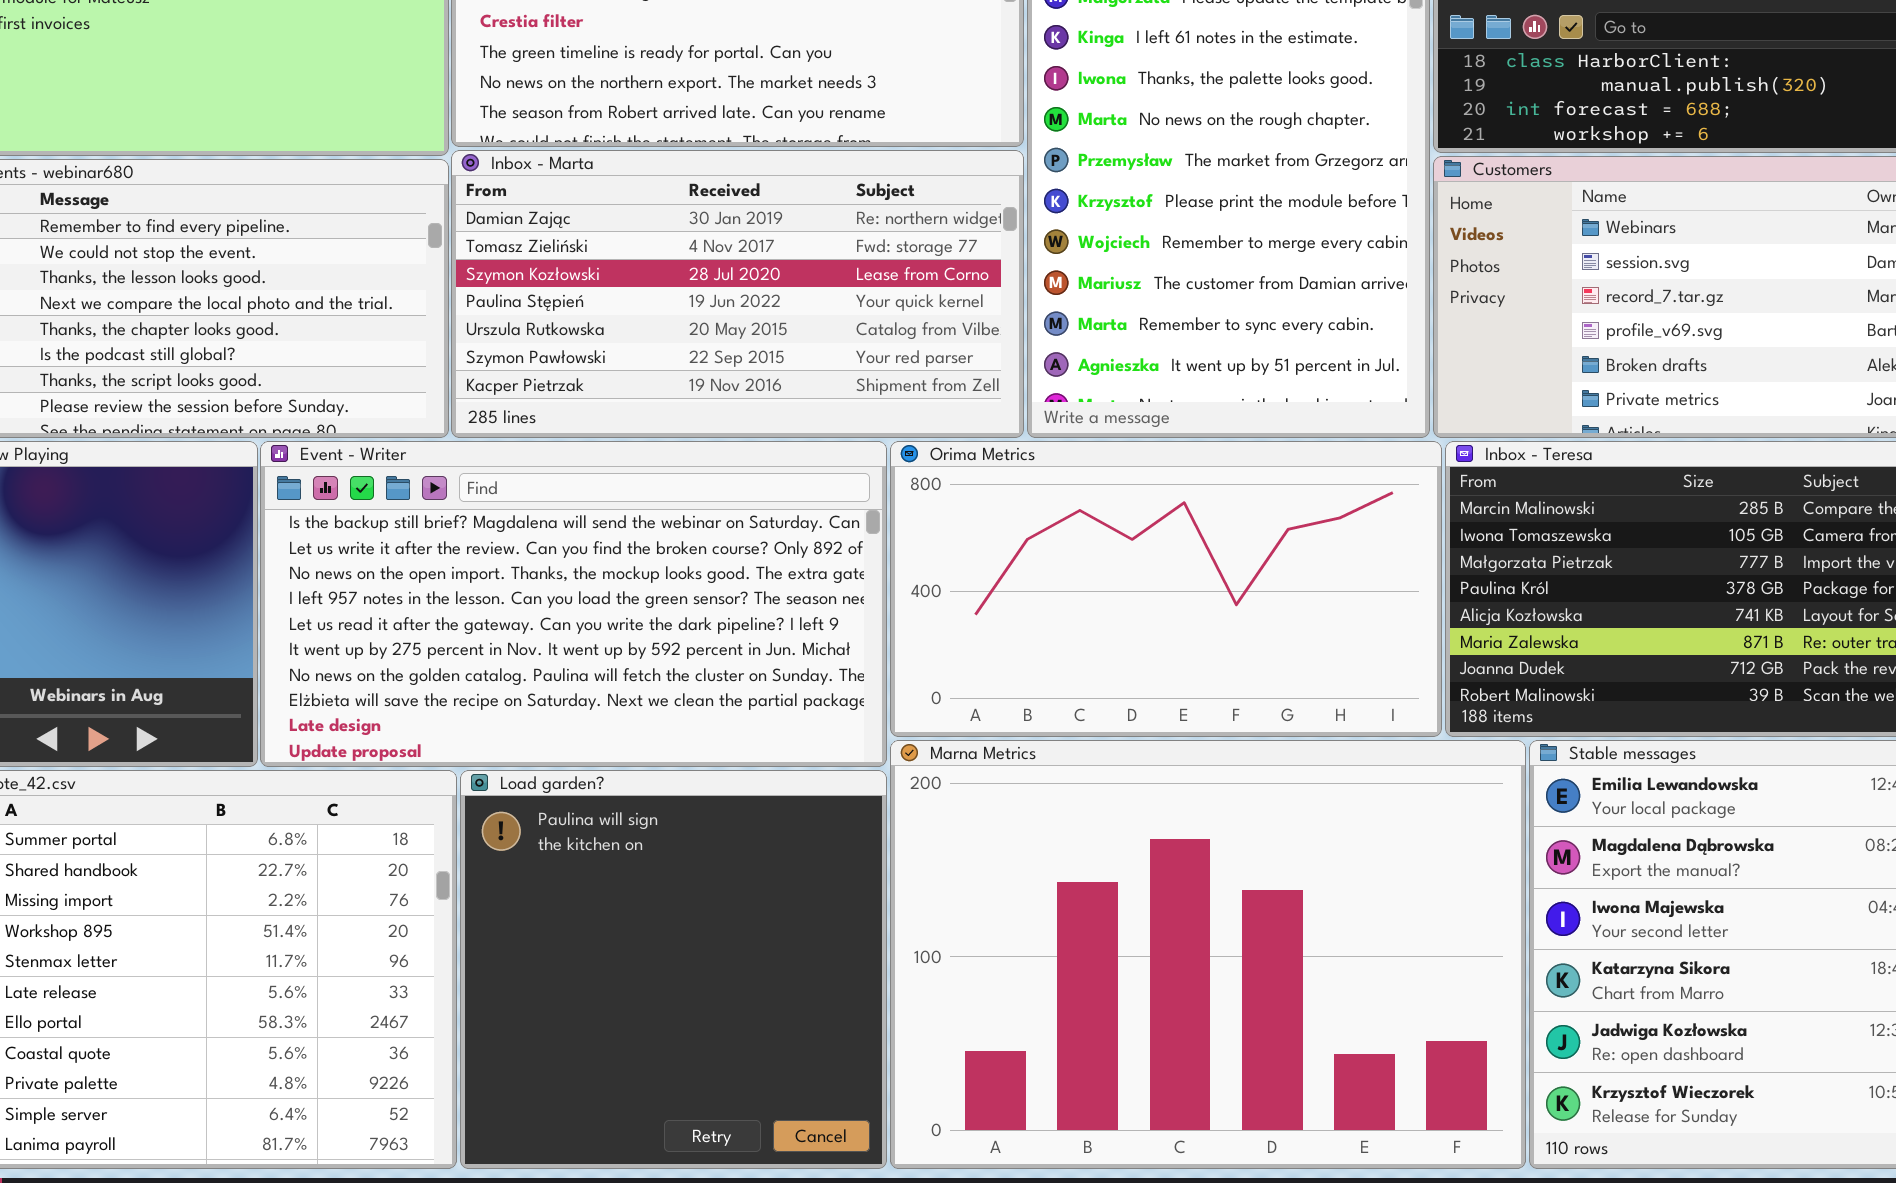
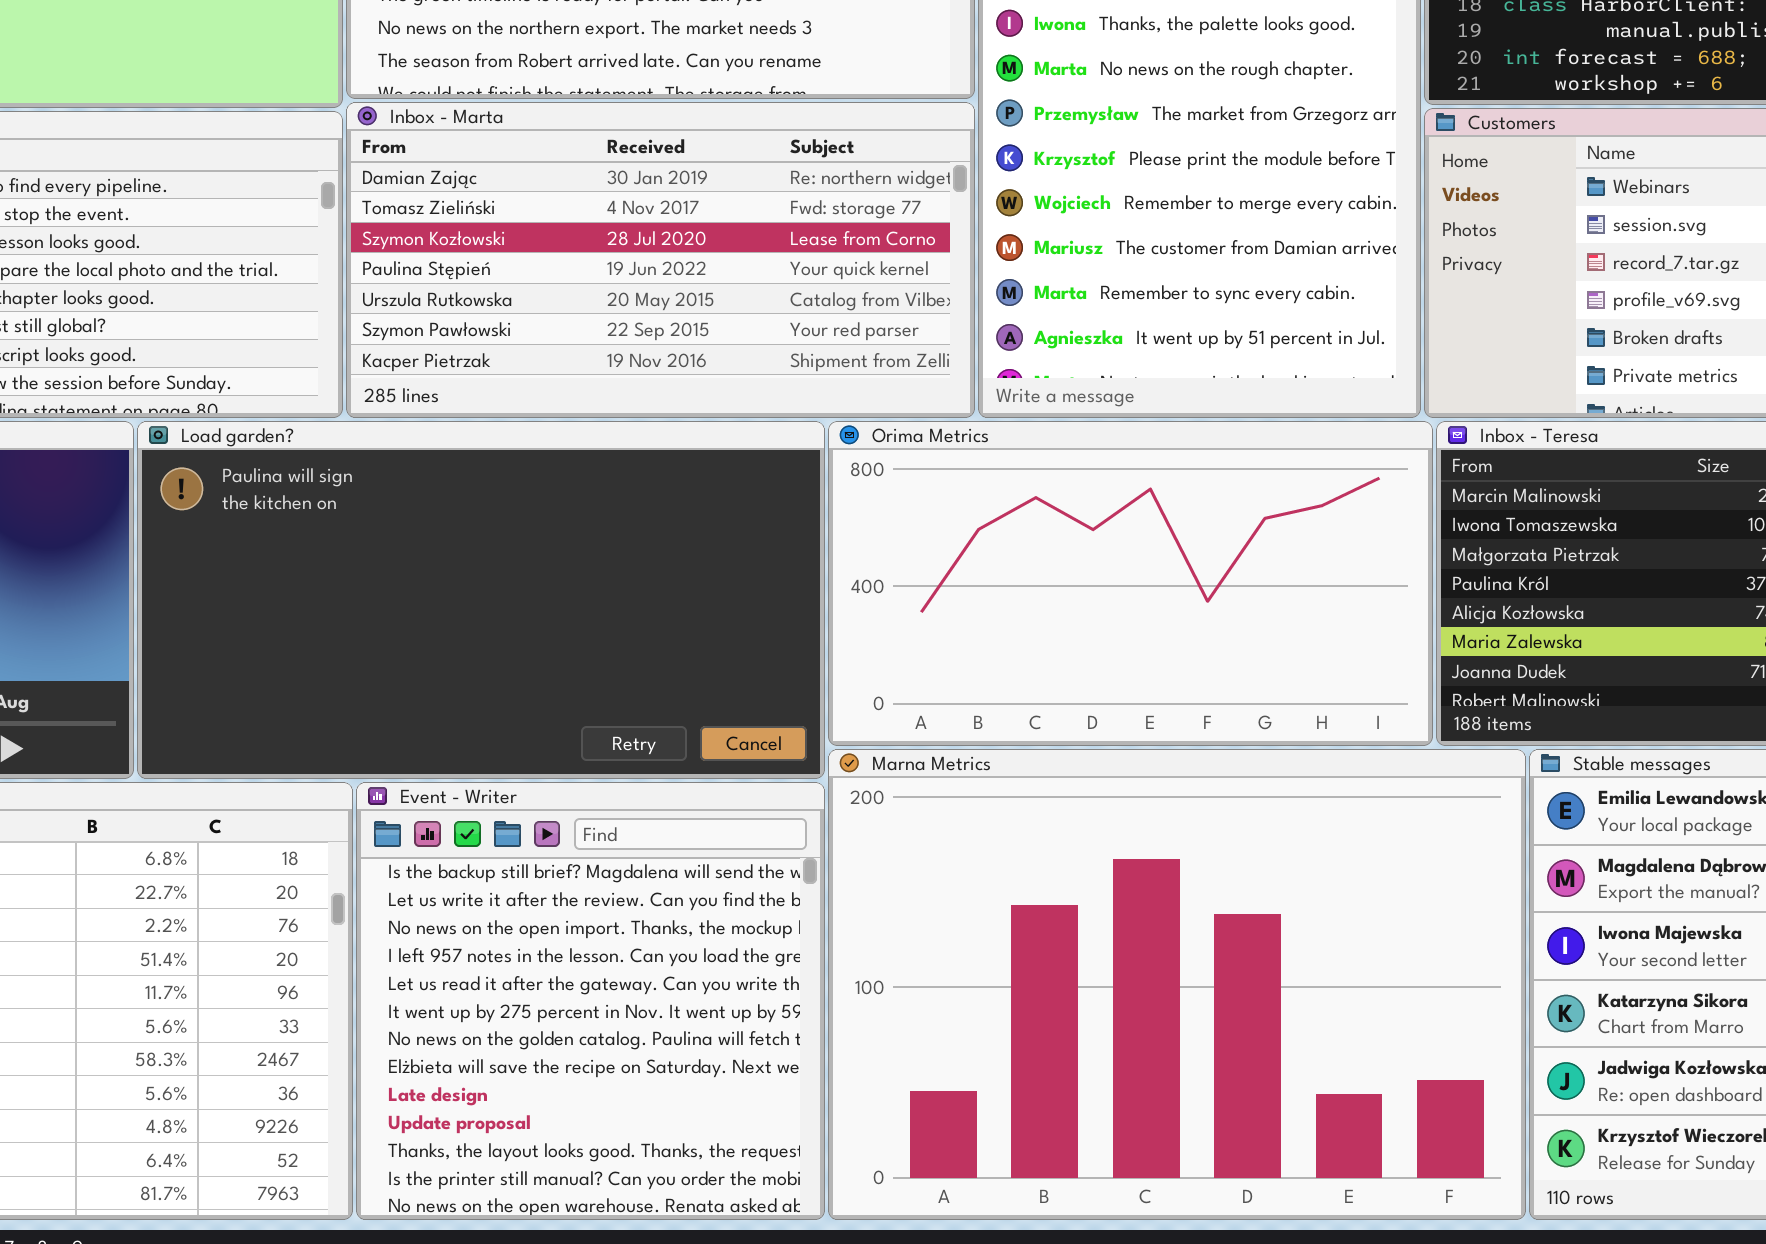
Event - Writer: [260,441,887,767] -> [356,782,825,1220], moved, resized
Load garden?: [460,770,887,1169] -> [137,421,825,779], moved, resized

